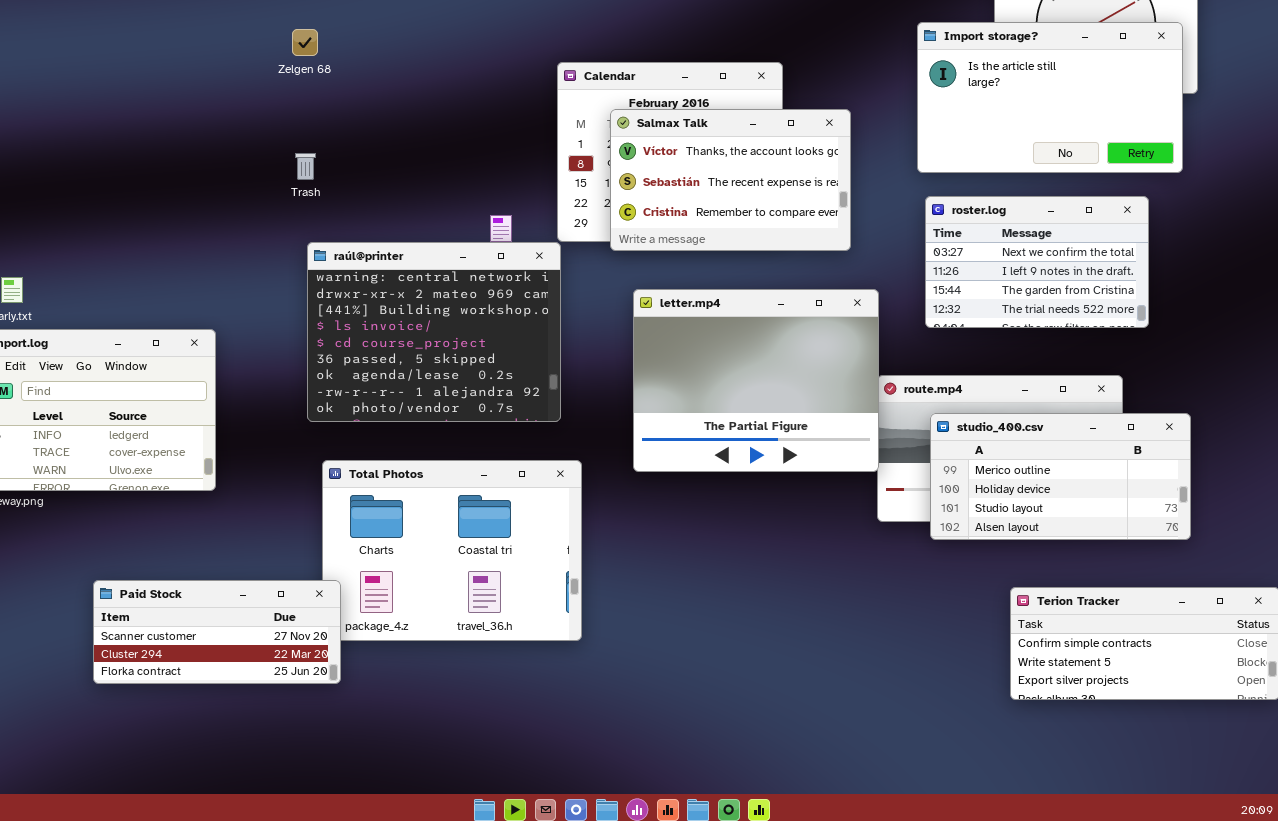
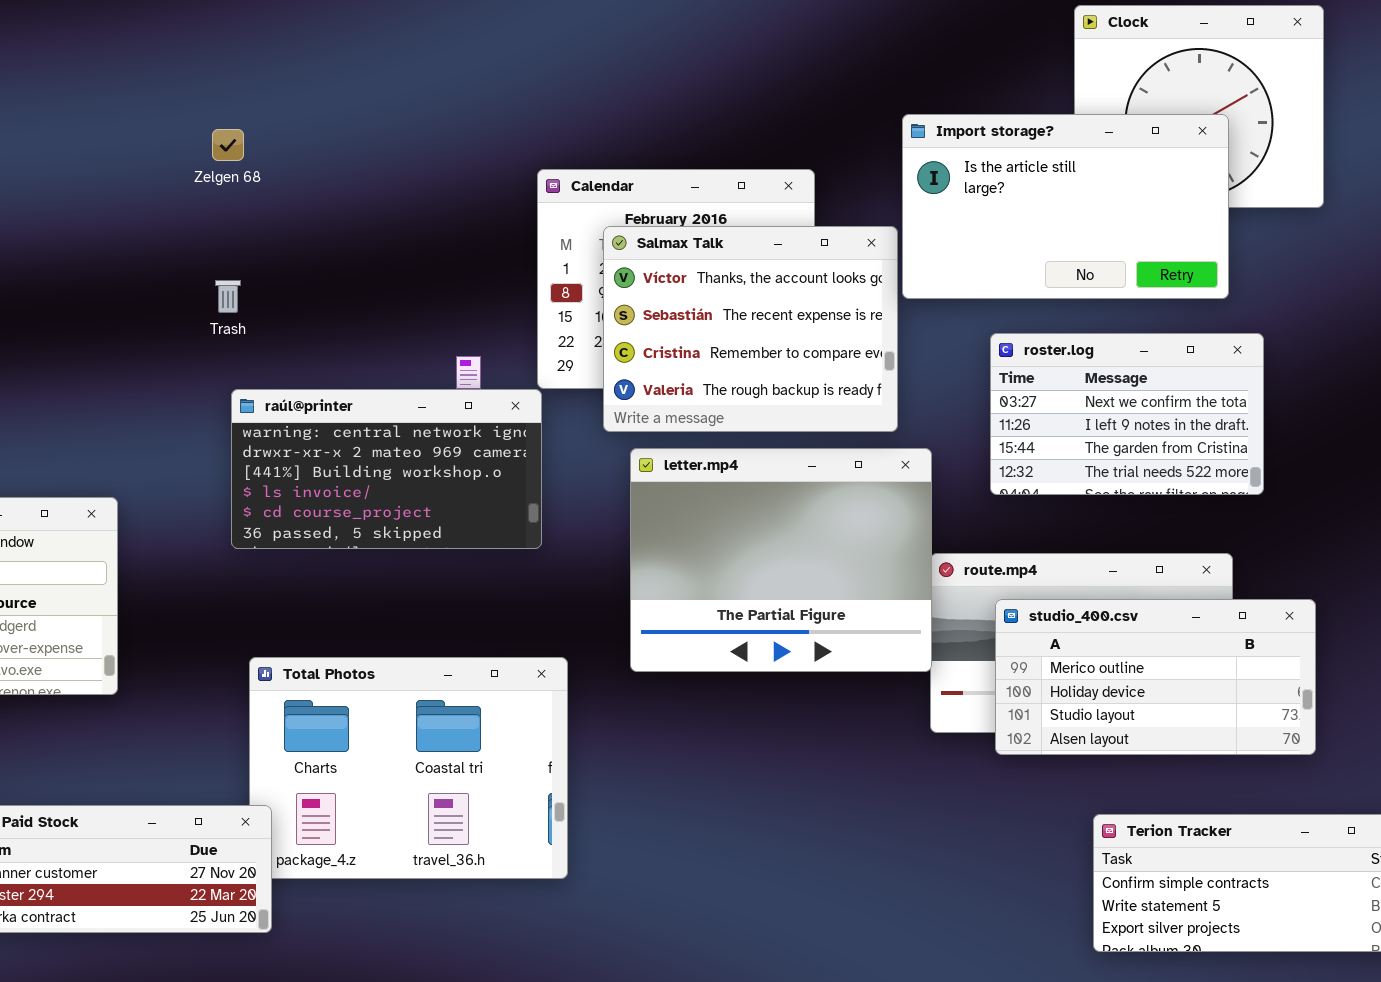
Import storage?: [917,22,1183,173] -> [902,114,1229,299], moved
Salmax Talk: [610,109,851,251] -> [603,226,898,432], resized
raúl@printer: [307,242,561,422] -> [231,389,542,549], resized

